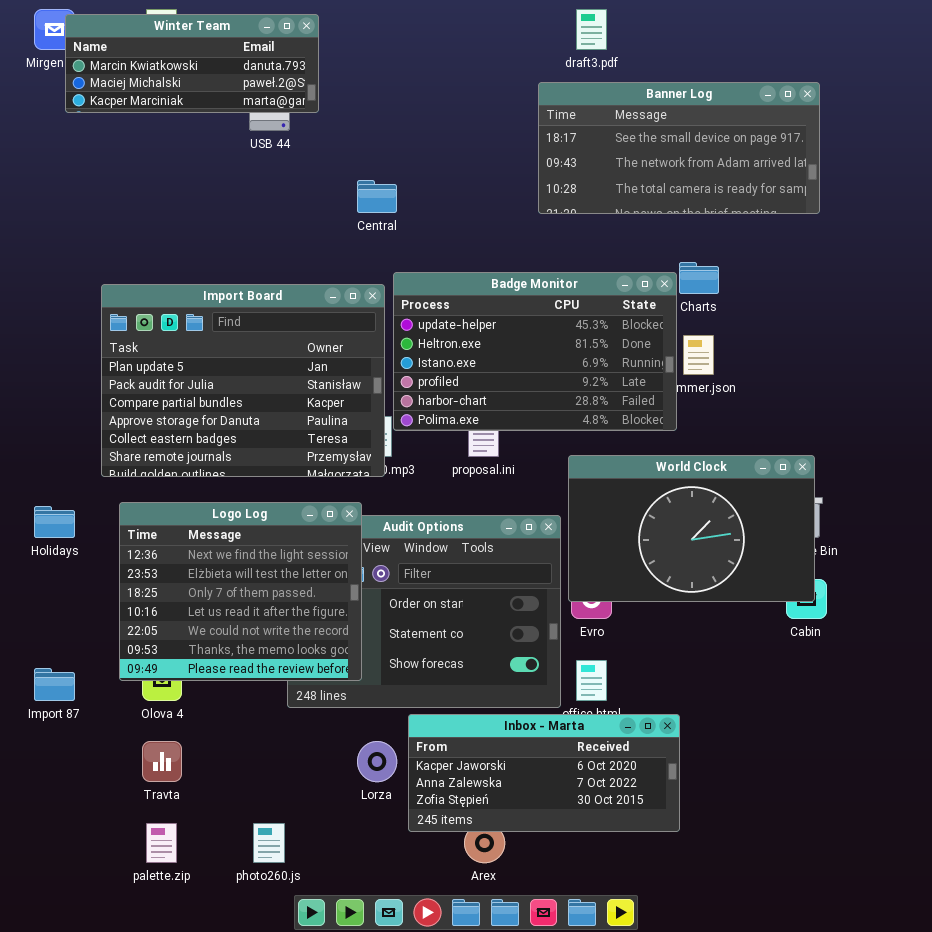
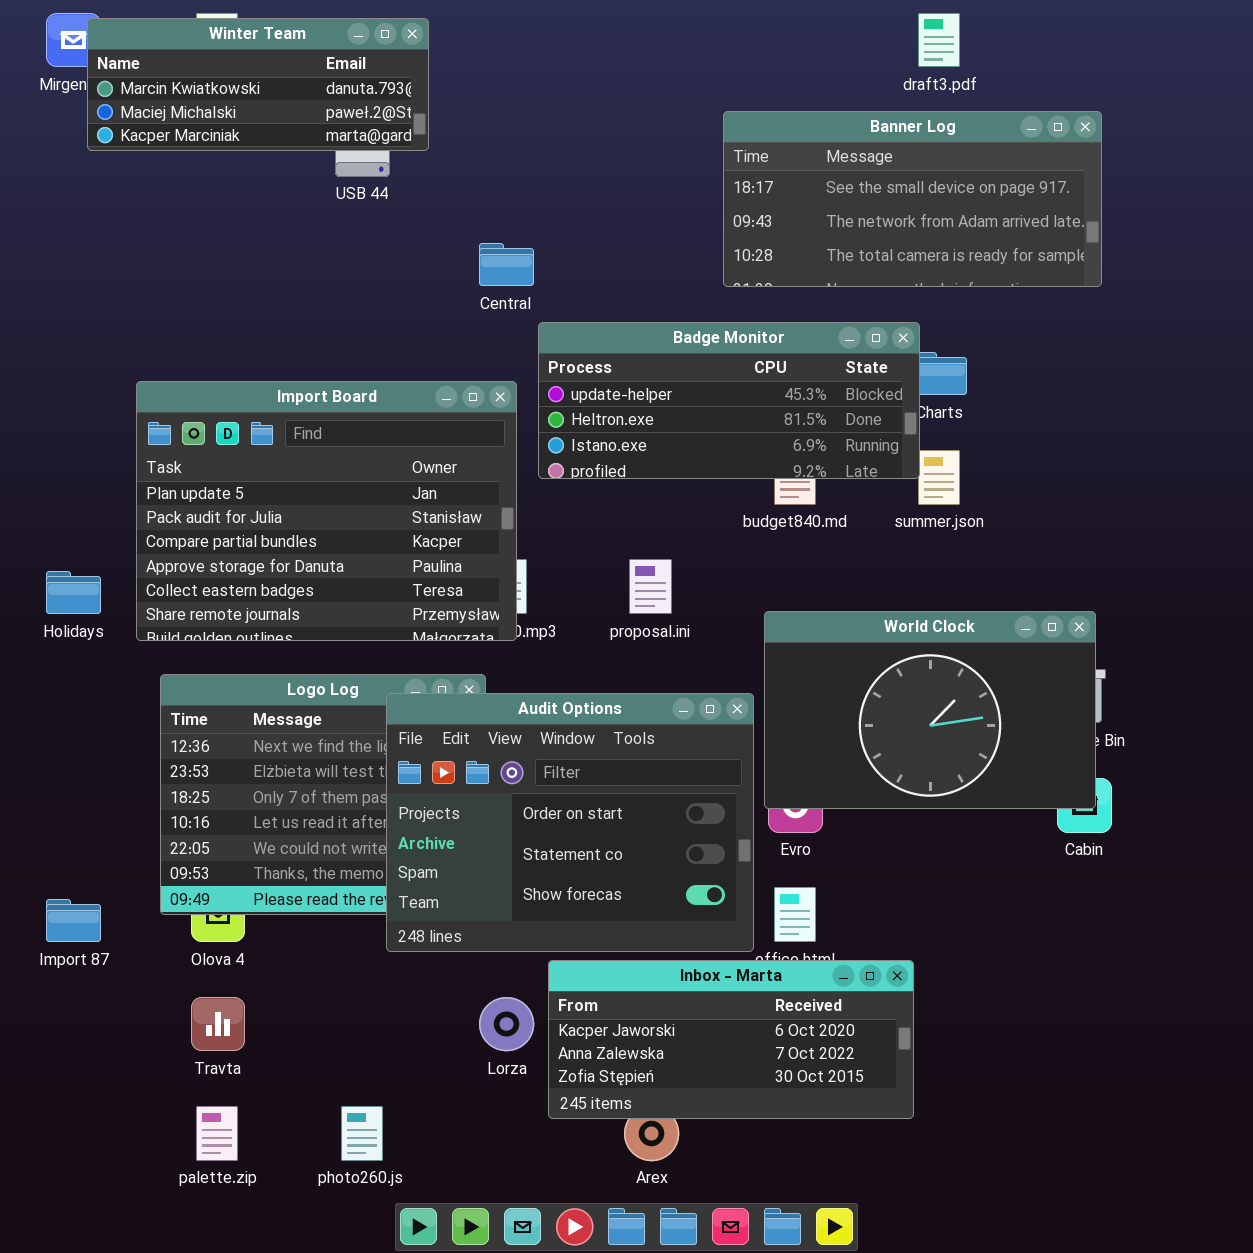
draft3.pdf: [576,9,607,50] -> [918,13,960,67], moved
Badge Monitor: [393,272,677,431] -> [538,322,920,479], moved, resized
Holidays: [34,506,75,538] -> [46,571,101,614], moved
Audit Options: [287,515,561,708] -> [386,693,754,952], raised

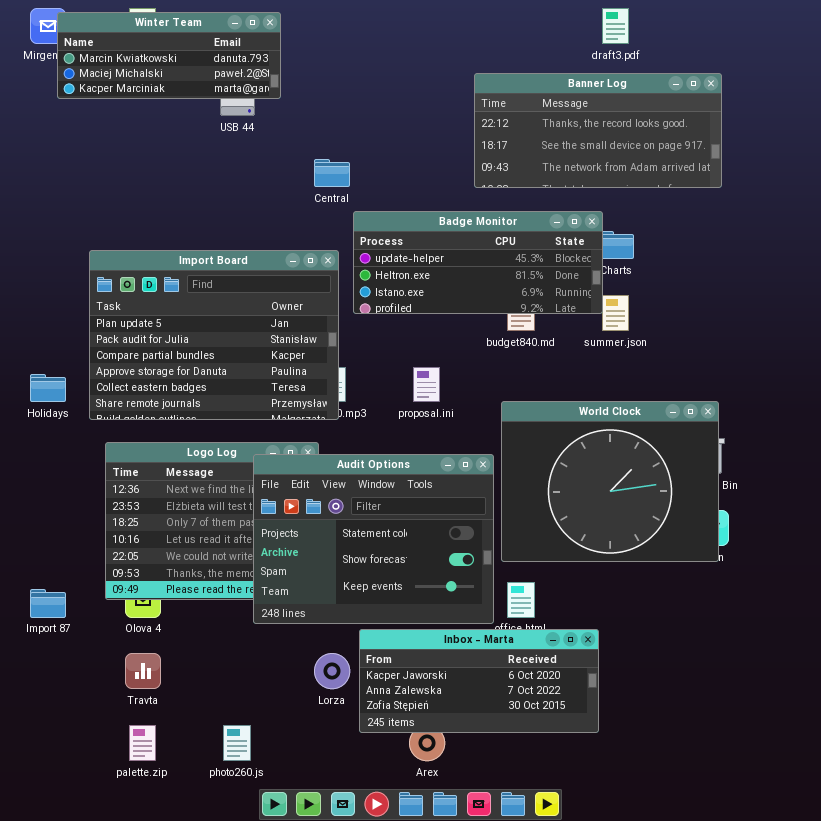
Banner Log: [723,111,1102,287] -> [474,73,722,188], scrolled up 1 row
World Clock: [764,611,1096,809] -> [501,401,719,562], resized
Audit Options: [386,693,754,952] -> [253,454,494,624], scrolled down 1 row

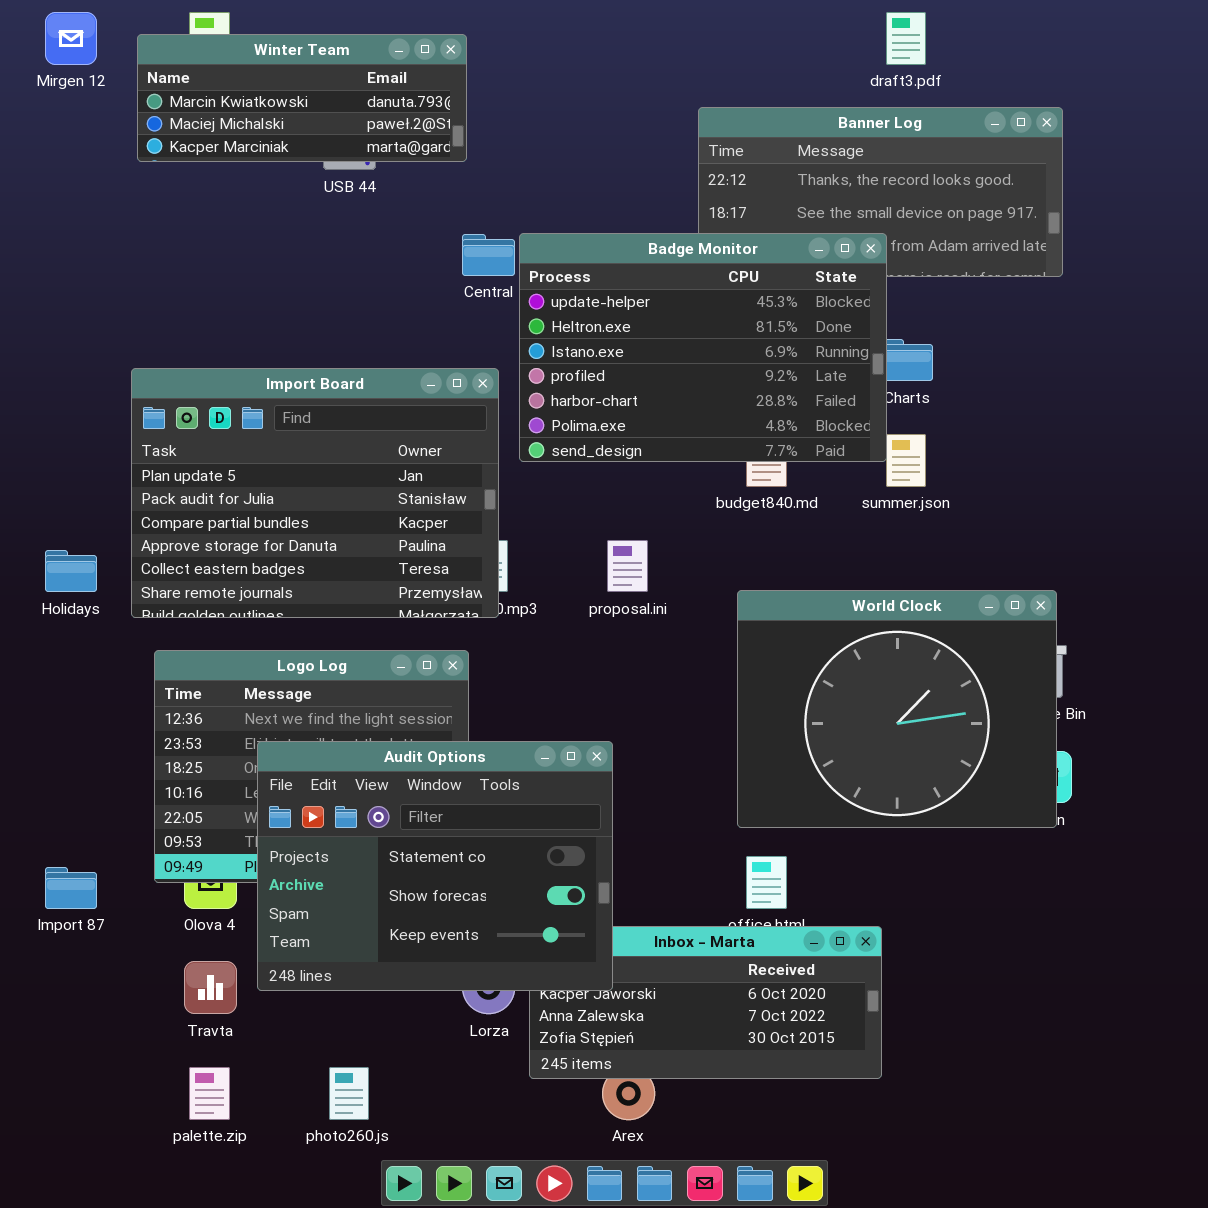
Winter Team: [57,12,281,99] -> [137,34,467,162], moved
Badge Monitor: [353,211,603,314] -> [519,233,887,462], resized
Audit Options: [253,454,494,624] -> [257,741,613,991], moved

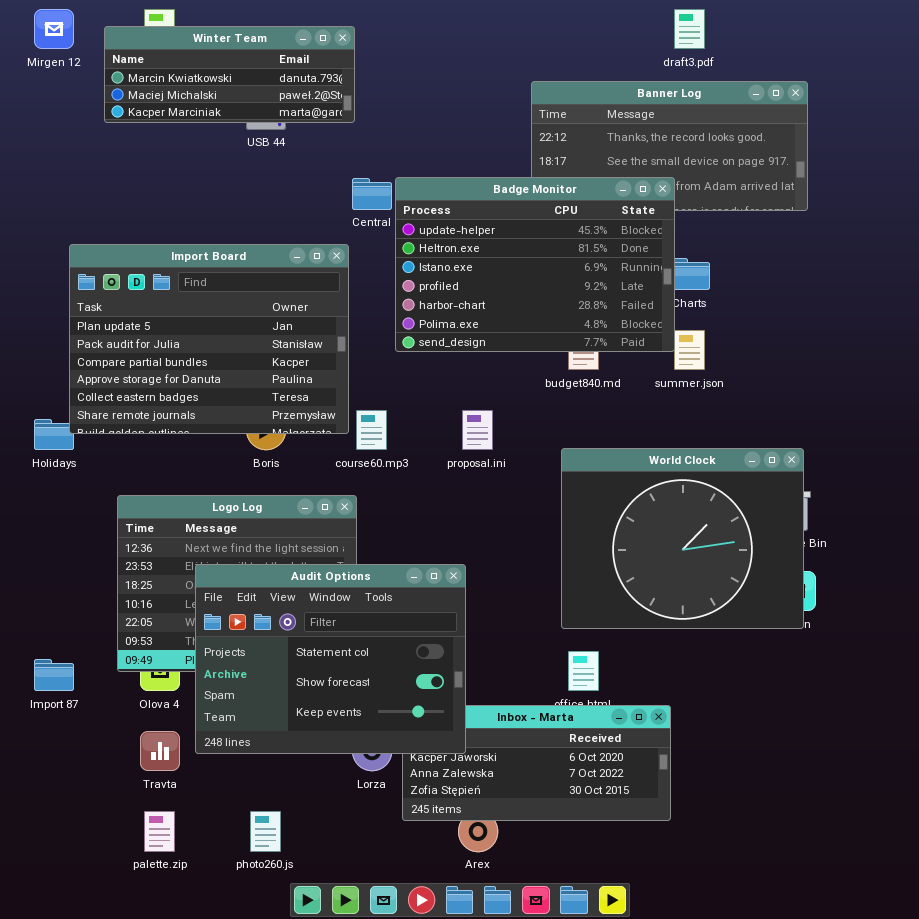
Import Board: [131,368,499,618] -> [69,244,349,434], moved

